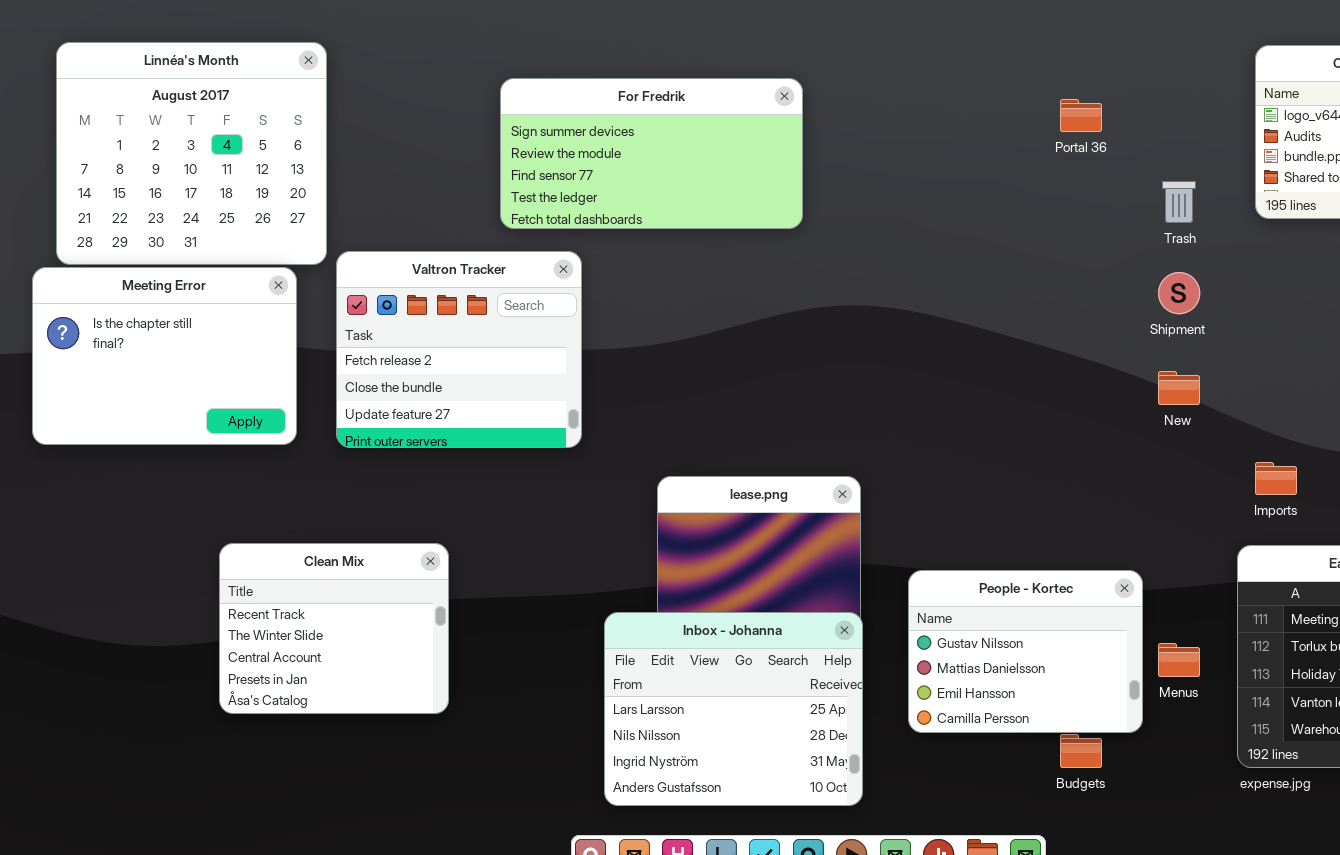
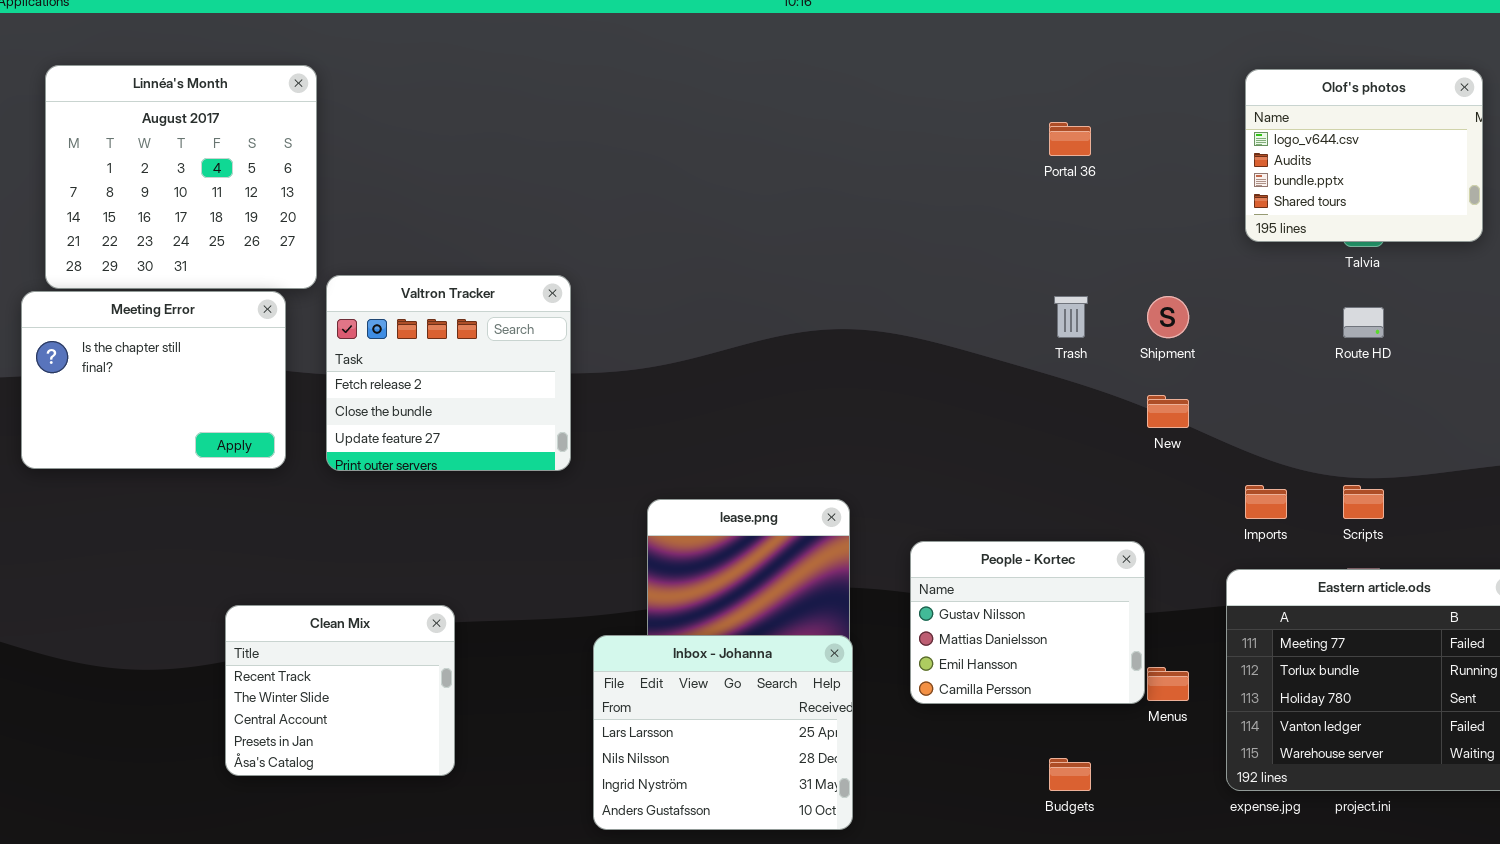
For Fredrik: [500,78,803,229] -> none, closed
Trash: [1162,181,1196,223] -> [1054,296,1088,338], moved
Clean Mix: [219,543,449,714] -> [225,605,455,776], moved
People - Kortec: [908,570,1143,733] -> [910,541,1145,704], moved

